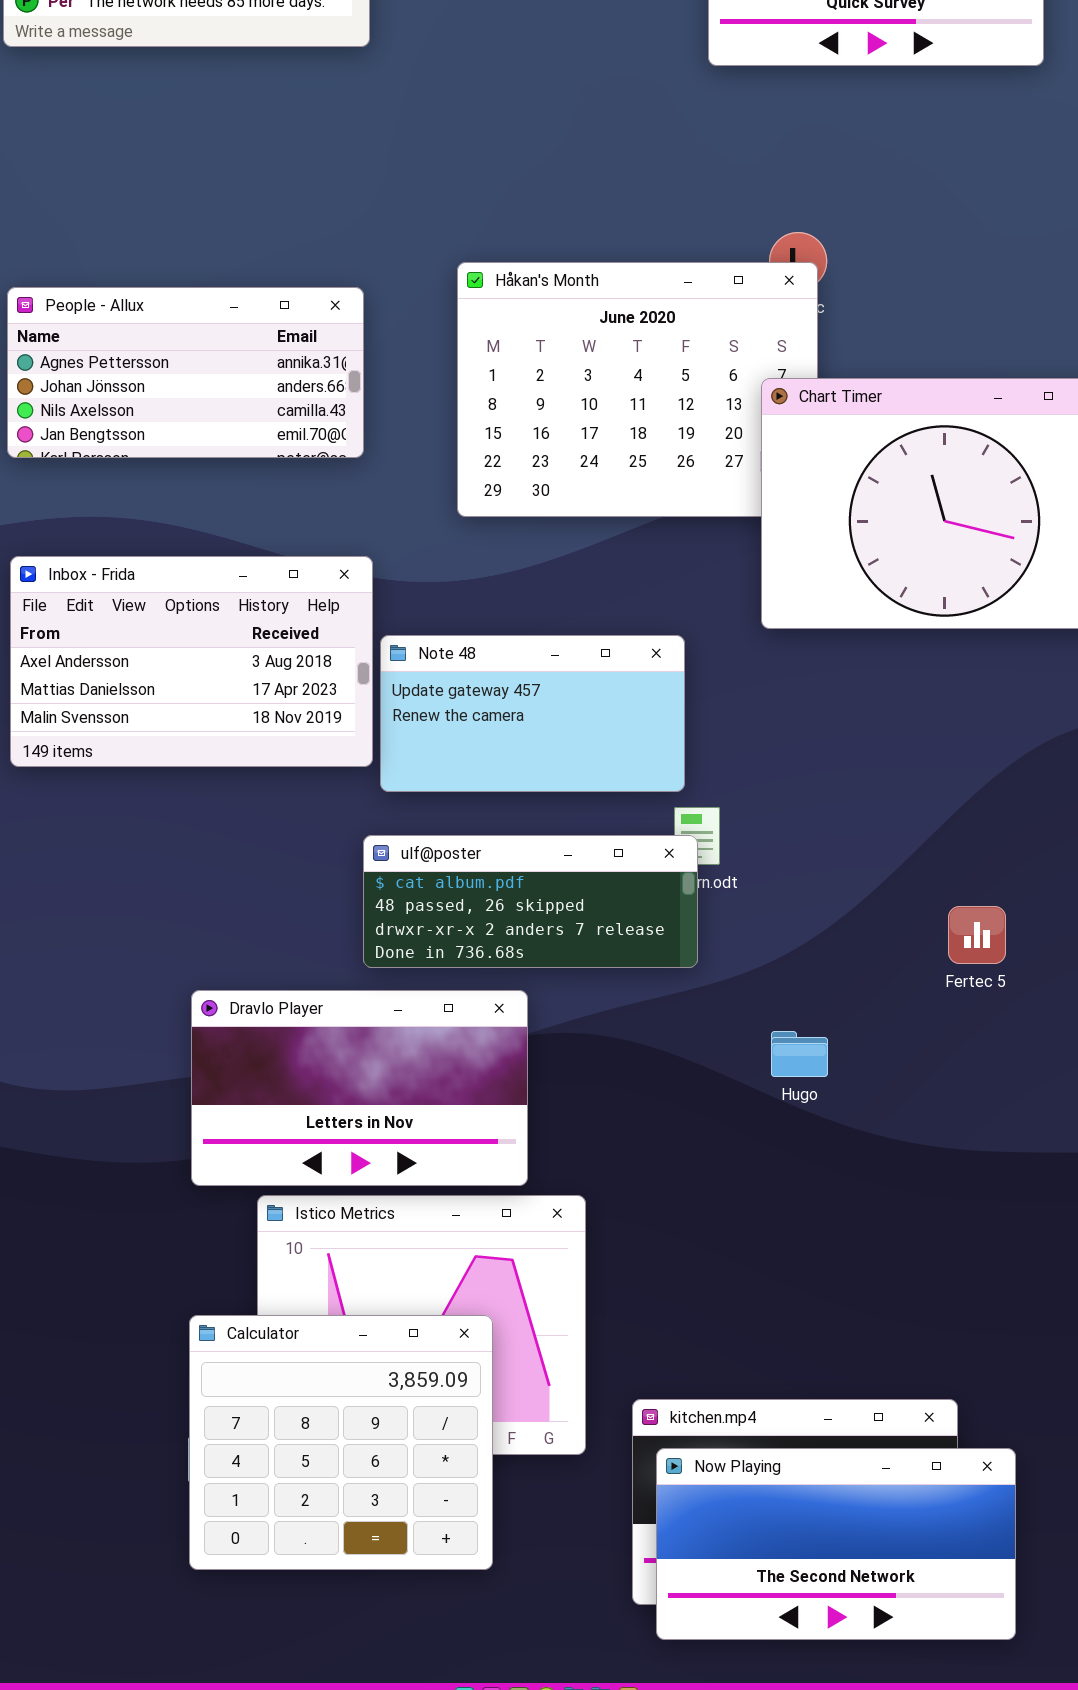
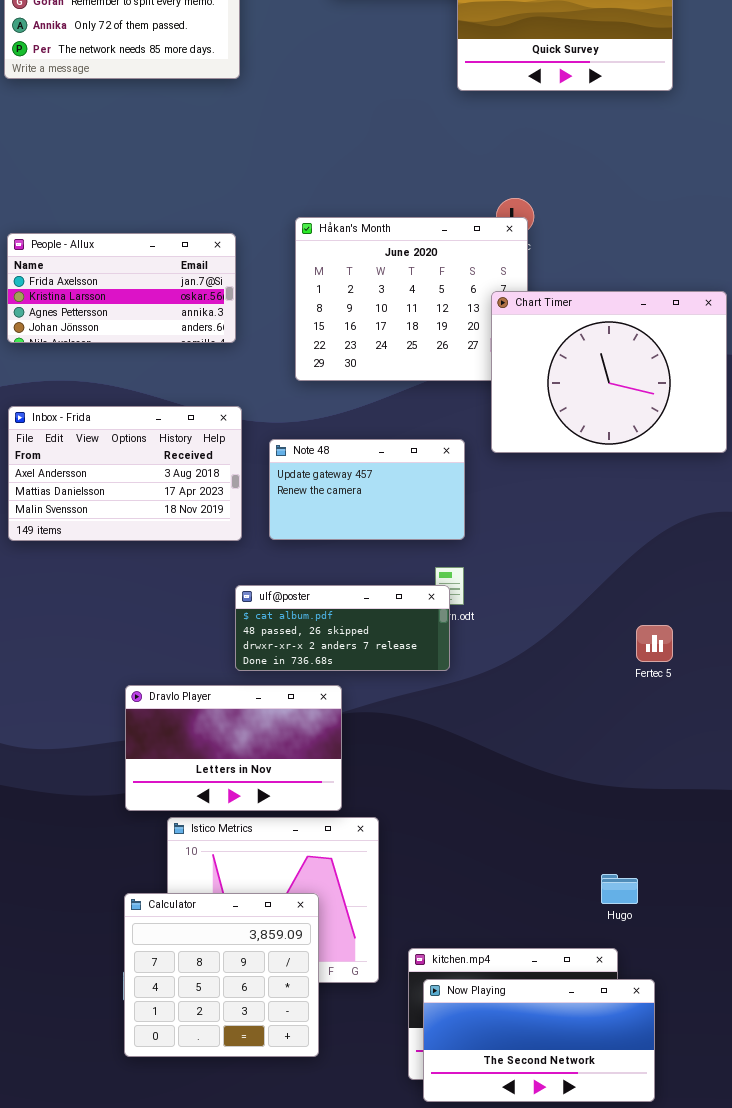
People - Allux: [7,287,364,458] -> [7,233,236,343], scrolled up 2 rows
Note 48: [380,635,685,792] -> [269,439,465,540], moved
Fertec 5: [948,906,1006,964] -> [636,625,673,662], moved
Hugo: [771,1031,828,1077] -> [601,874,638,904], moved

